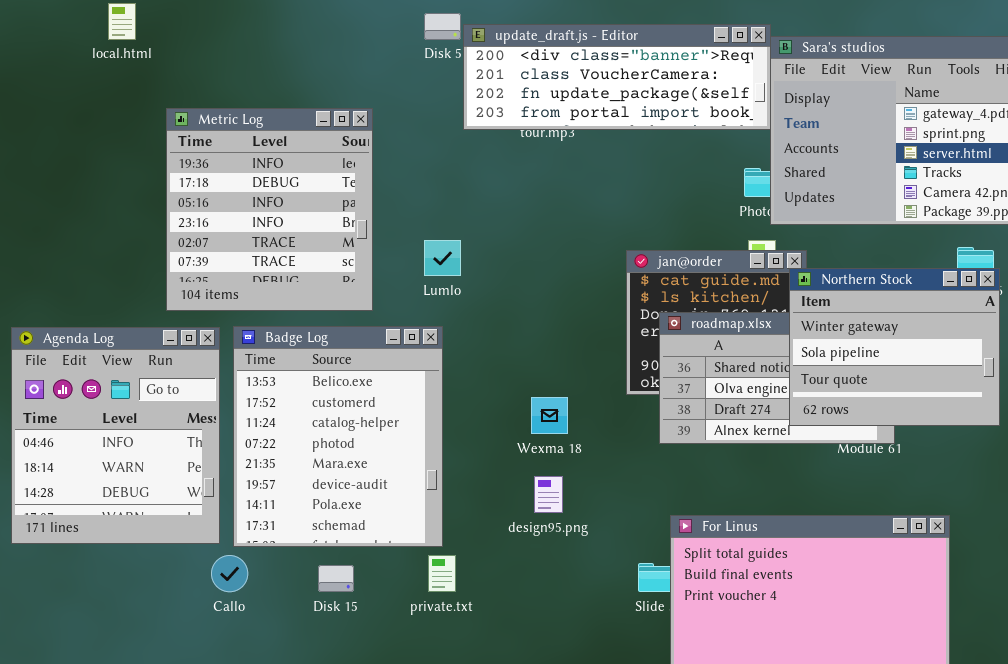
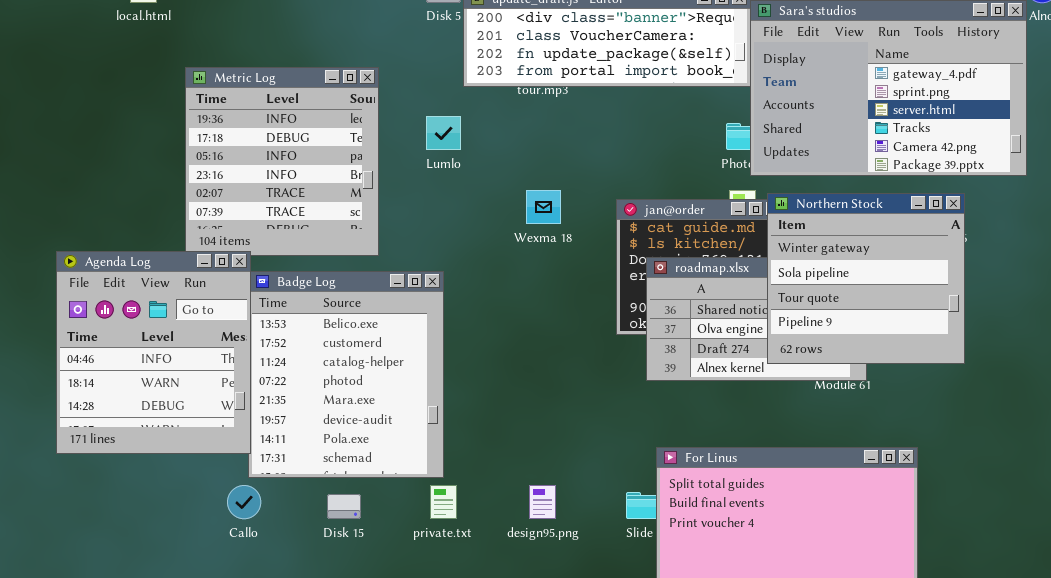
Lumlo: [424,240,461,276] -> [426,116,461,150], moved
Northern Stock: [789,268,1000,426] -> [767,193,965,364], resized
Agenda Log: [11,327,220,544] -> [56,251,251,454], moved
Wexma 18: [531,397,568,434] -> [526,190,561,224], moved
design95.png: [534,476,563,513] -> [529,485,556,519], moved

